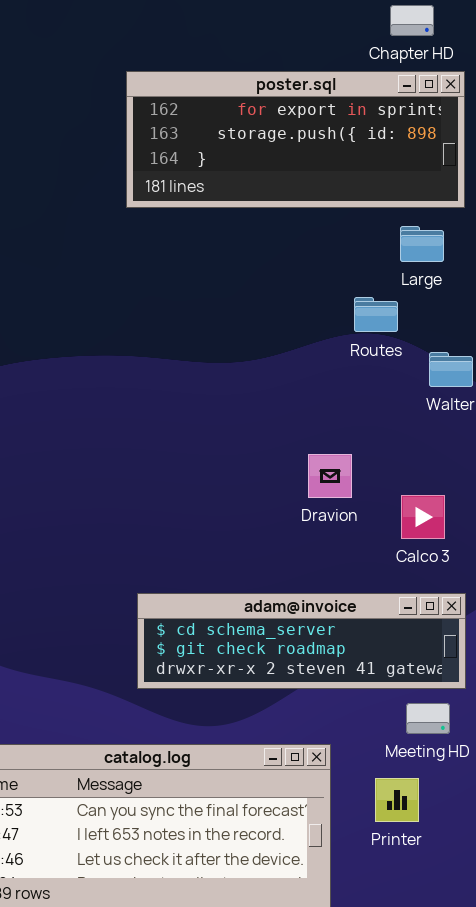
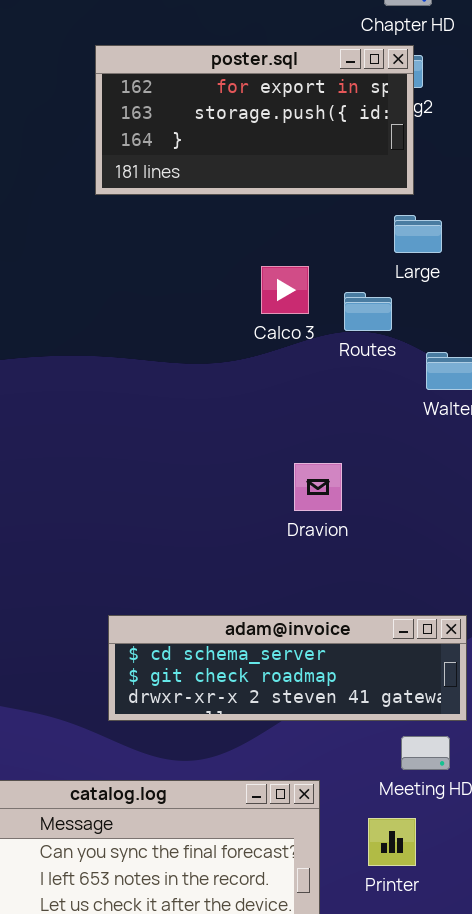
poster.sql: [126,71,465,208] -> [95,45,414,195], resized
Calco 3: [401,495,445,539] -> [261,266,309,314], moved

